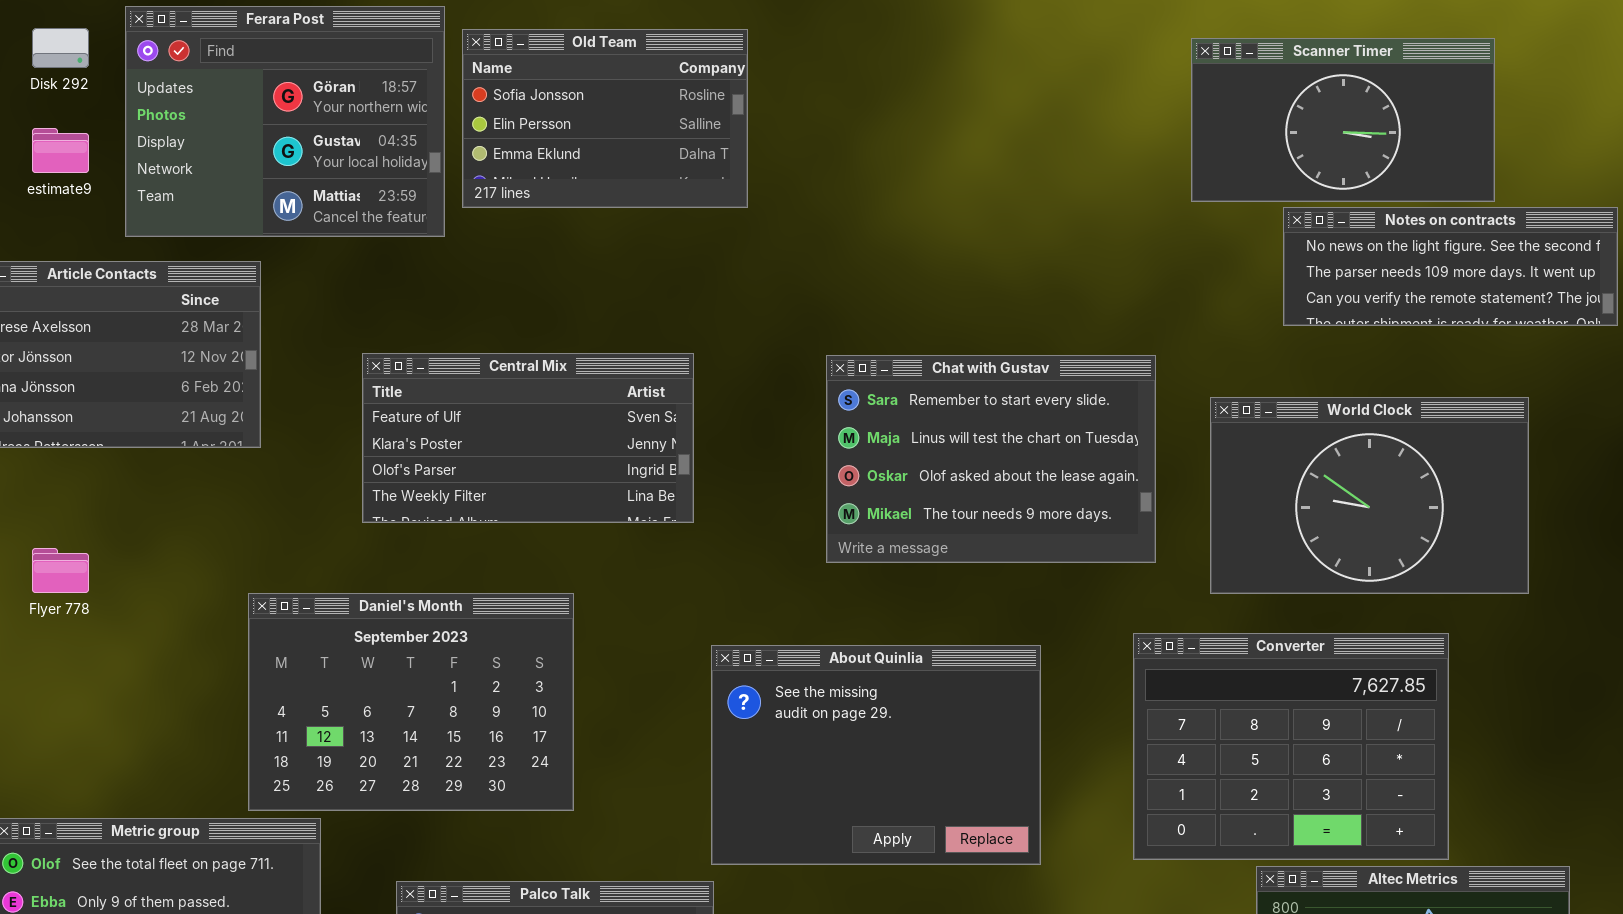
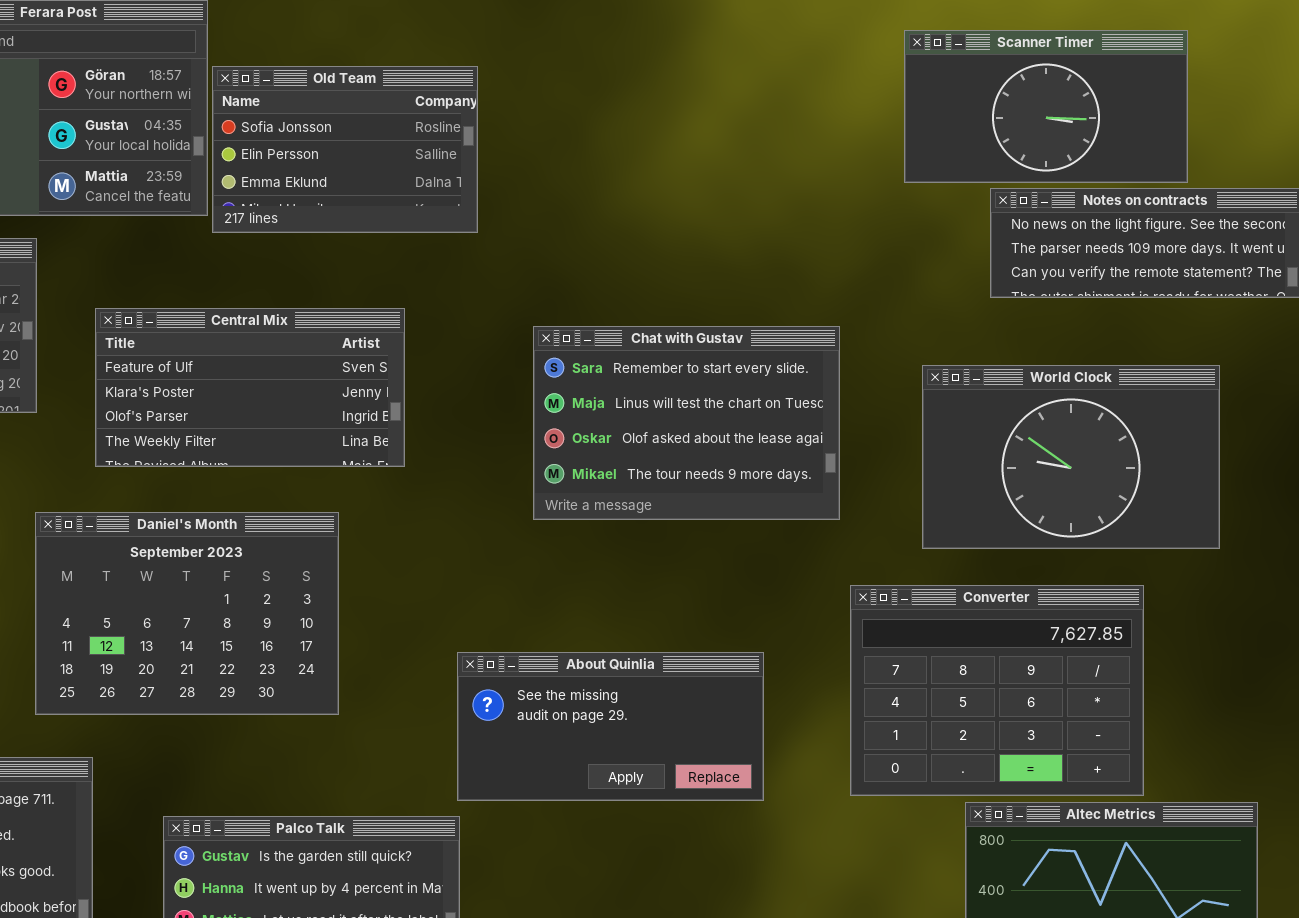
Old Team: [462,29,748,208] -> [212,66,478,233], moved
Central Mix: [362,353,694,523] -> [95,308,405,467], moved
Chat with Gustav: [826,355,1156,563] -> [533,326,840,520], moved
Daniel's Month: [248,593,574,811] -> [35,512,339,715], moved
About Quinlia: [711,645,1041,865] -> [457,652,764,801], resized

